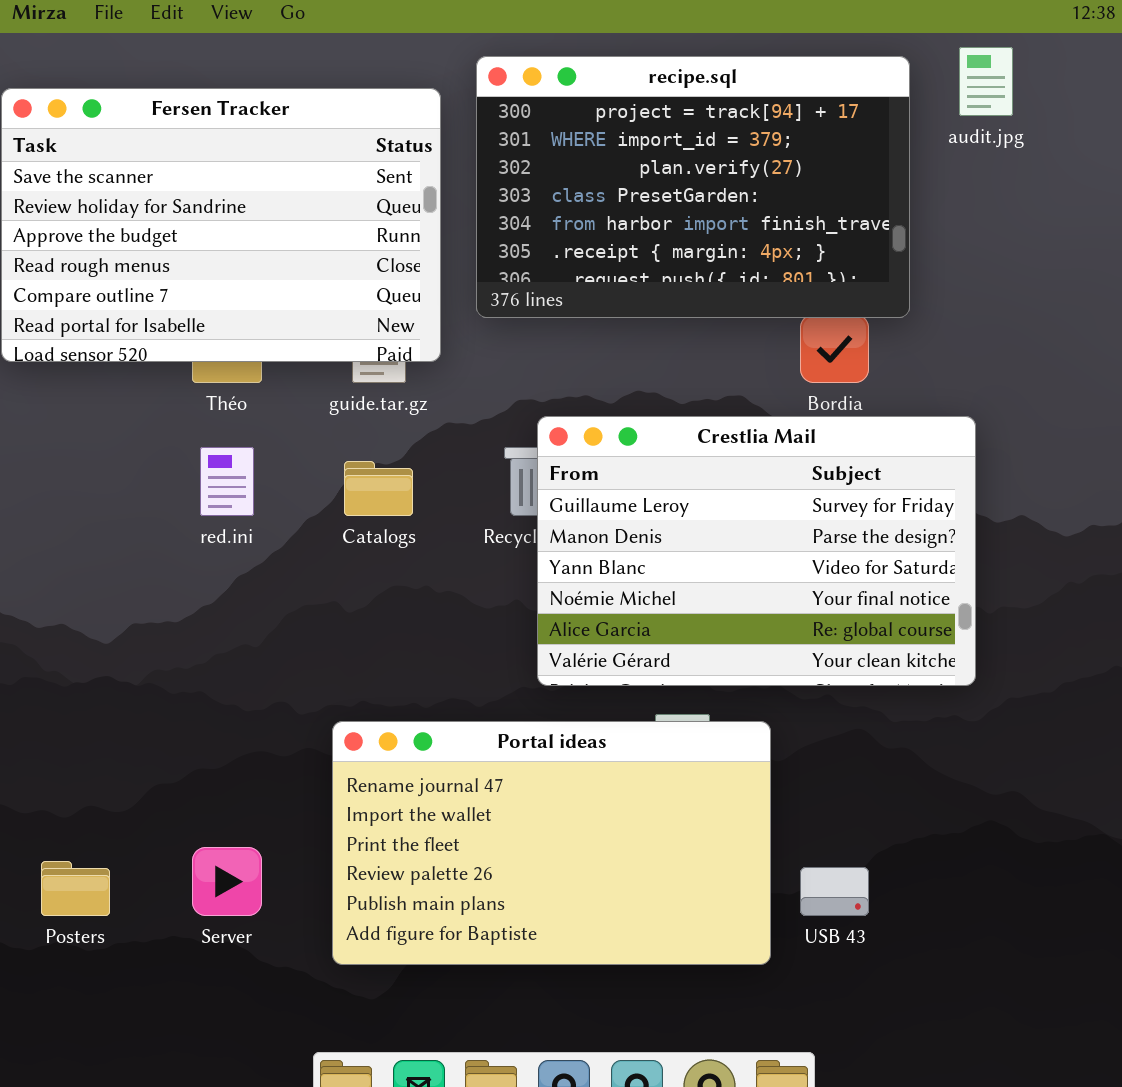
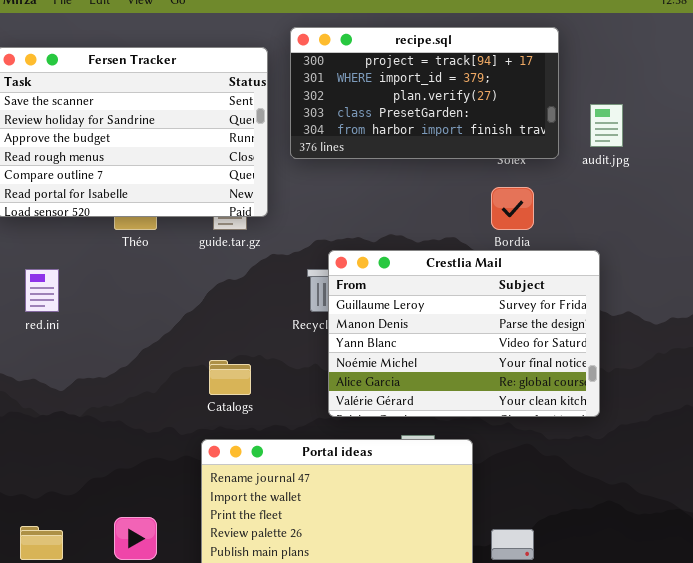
audit.jpg: [959,47,1013,116] -> [590,104,623,147], moved
recipe.sql: [476,56,910,318] -> [290,27,559,159], resized
red.ini: [200,447,254,516] -> [25,269,59,312], moved
Catalogs: [344,461,413,516] -> [209,360,251,395], moved

